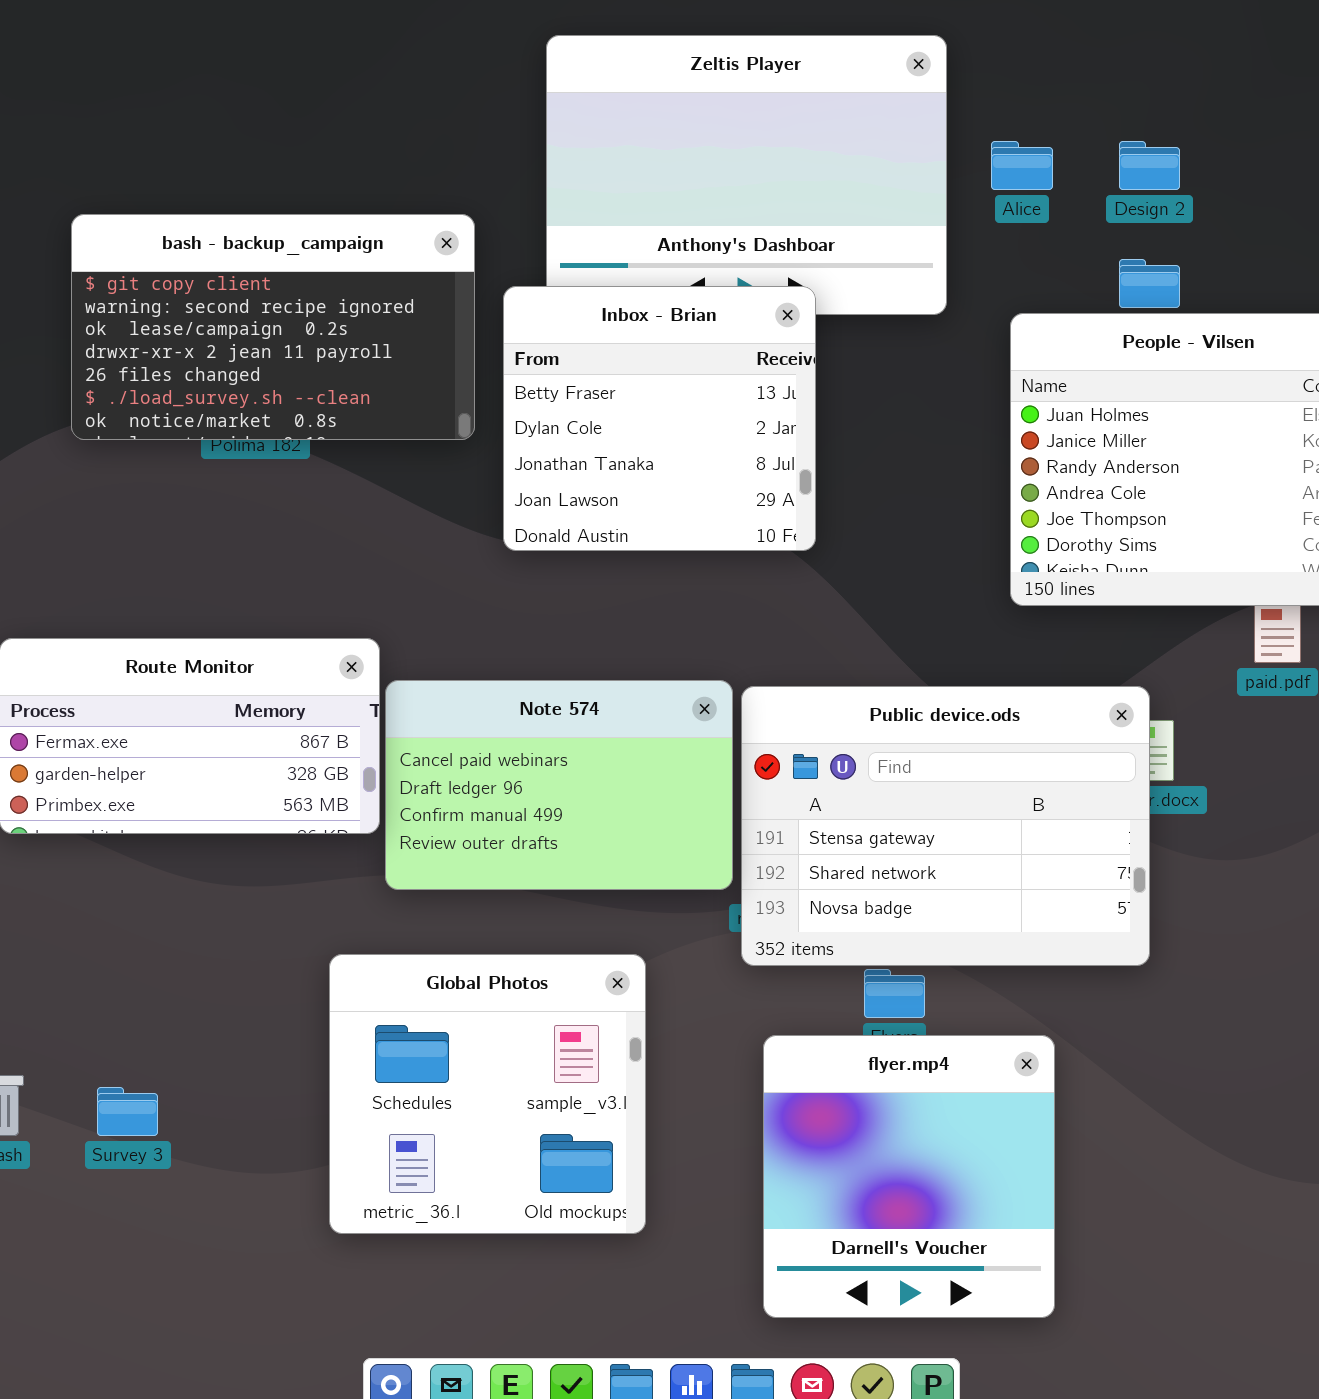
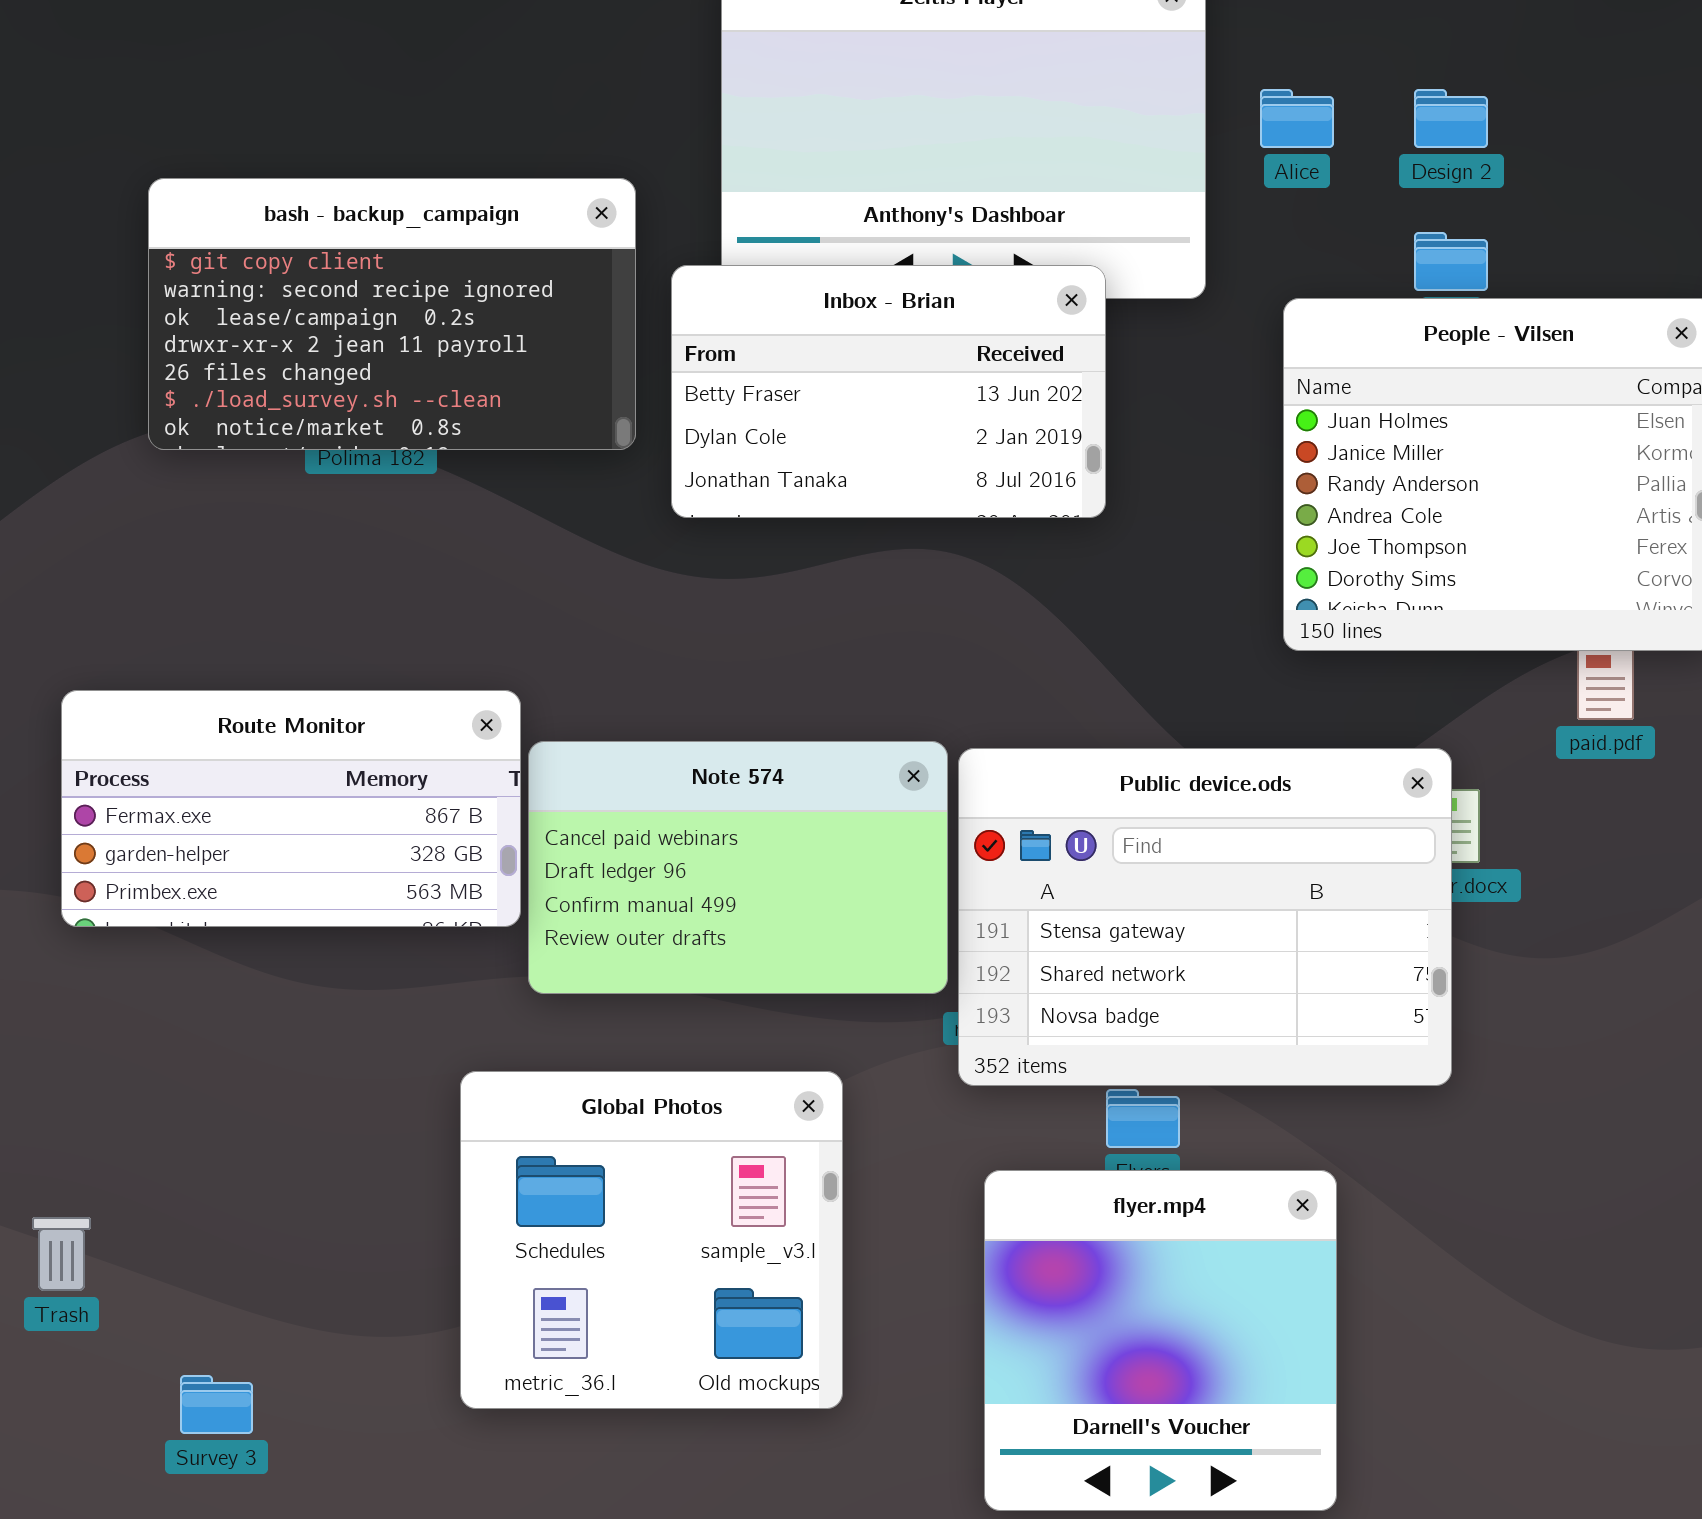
Inbox - Brian: [503,286,816,551] -> [671,265,1106,518], resized
Survey 3: [97,1087,158,1136] -> [180,1375,253,1434], moved

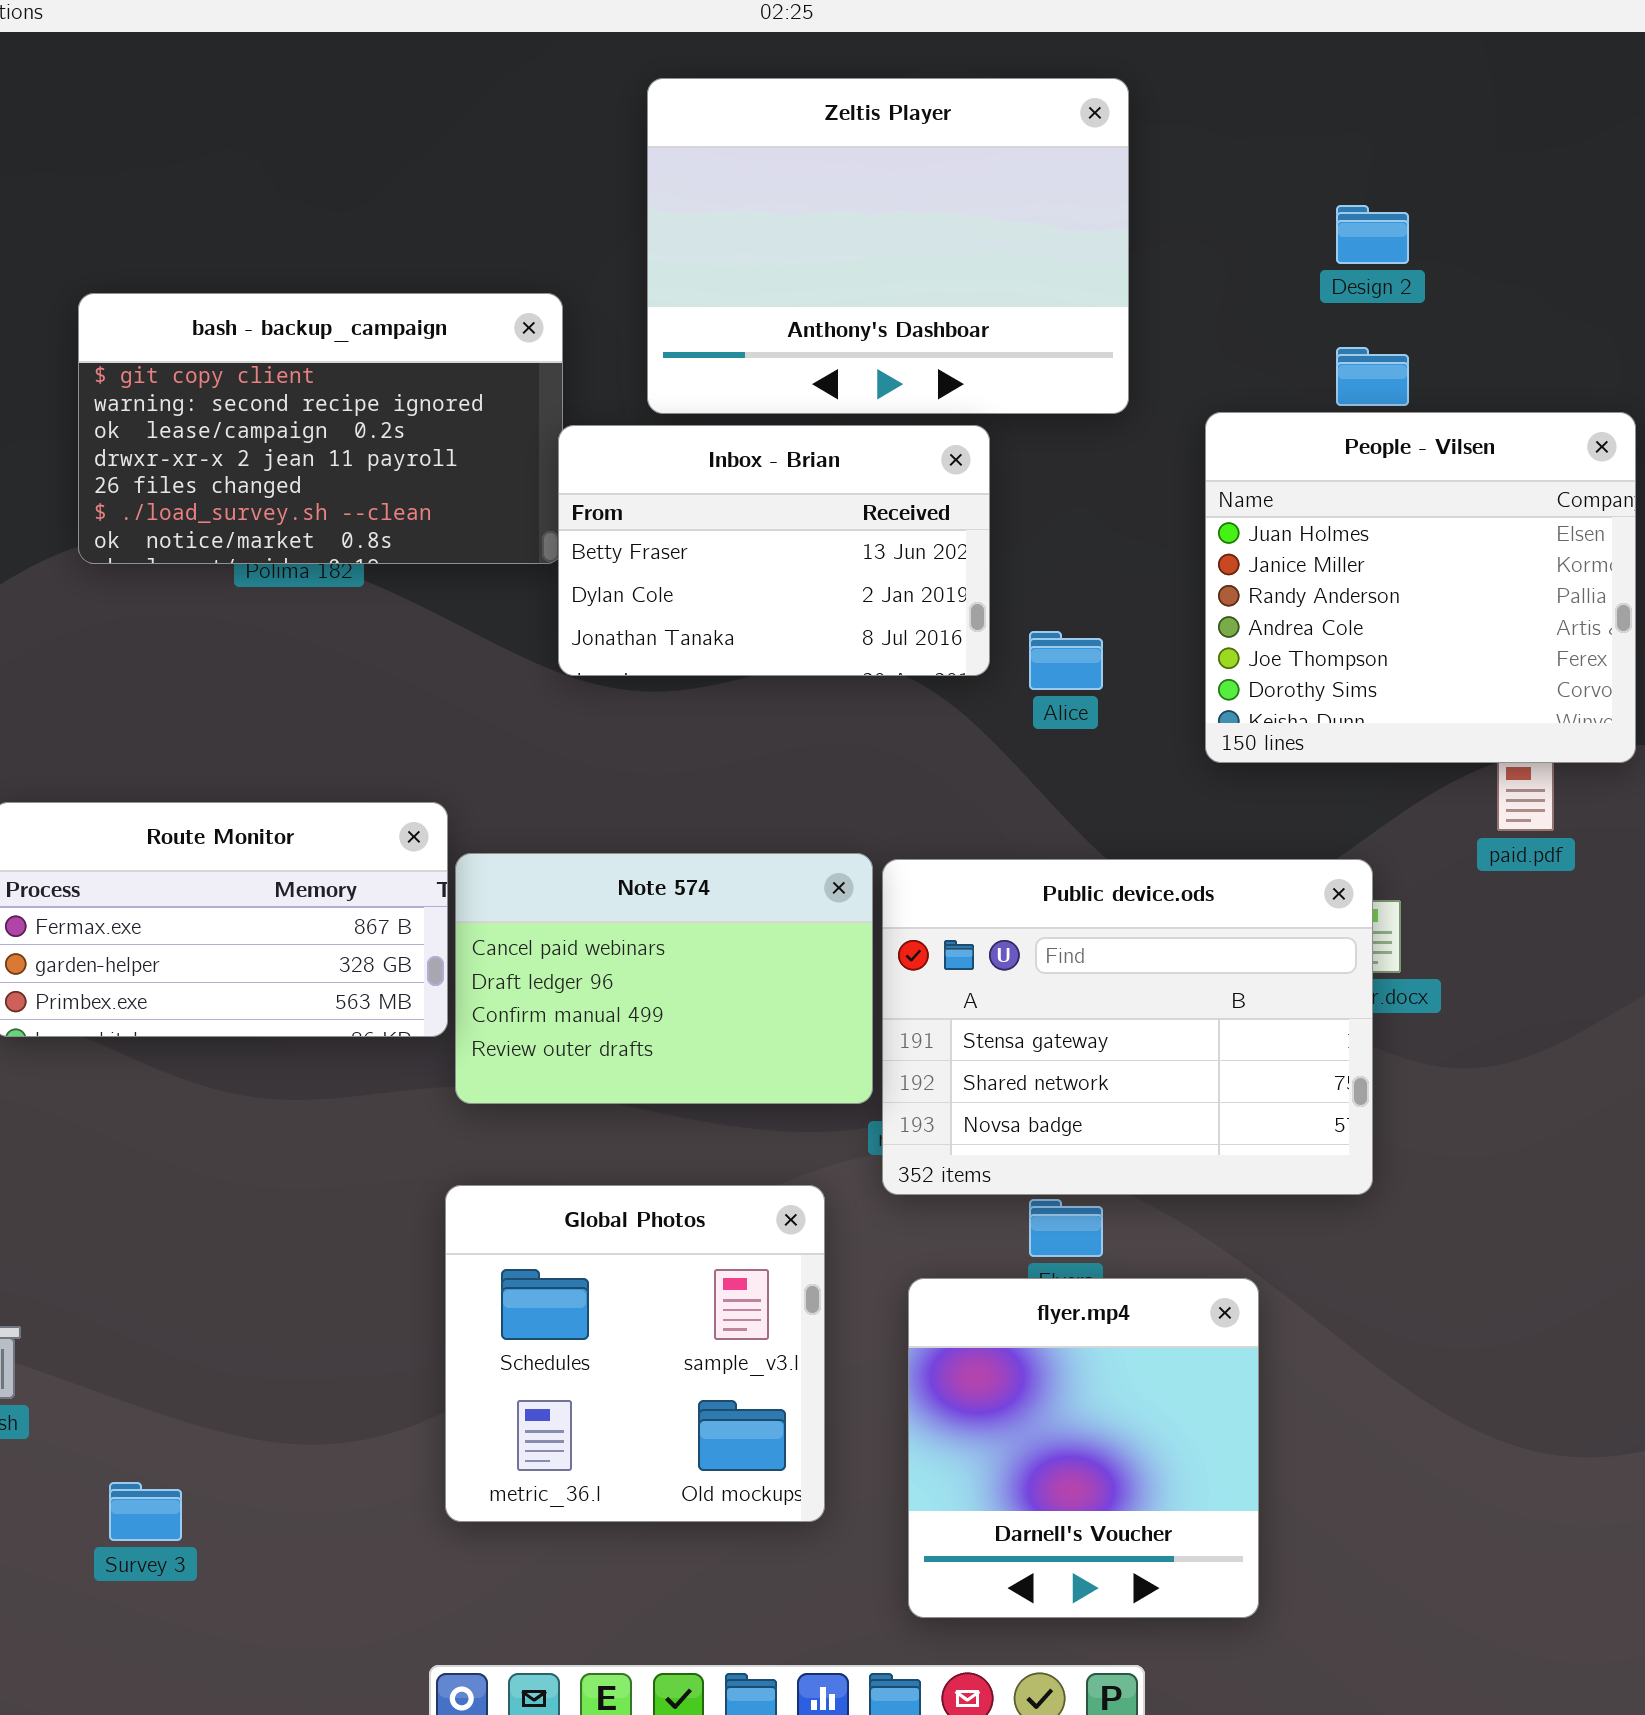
Alice: [1260,89,1334,148] -> [1029,631,1103,690], moved
Inbox - Brian: [671,265,1106,518] -> [558,425,990,676], moved
Global Photos: [460,1071,843,1409] -> [445,1185,825,1522], moved

